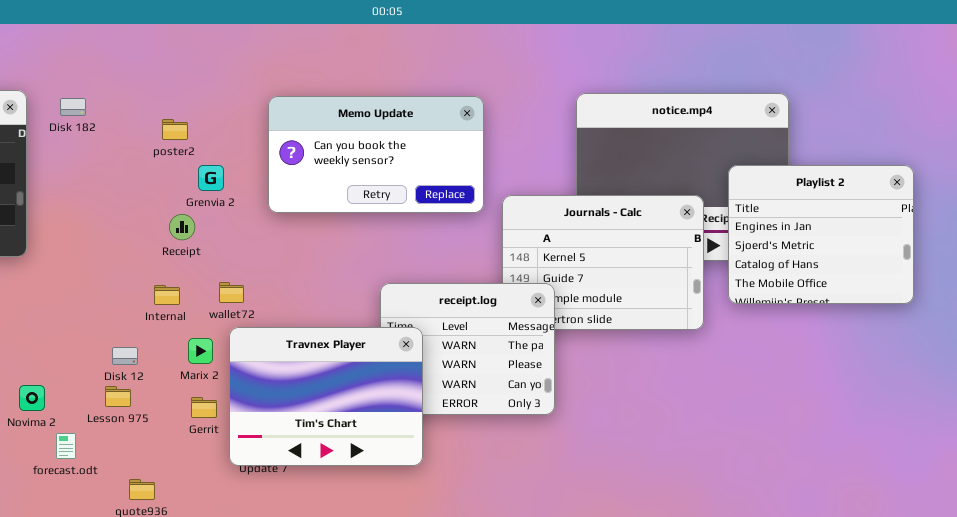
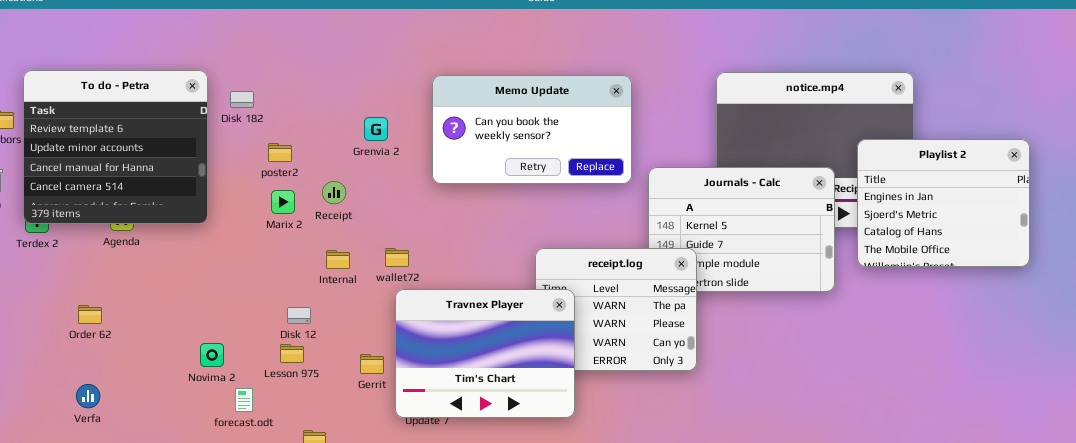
Disk 182: [60,98,86,116] -> [230,91,254,108], moved
poster2: [162,119,188,140] -> [268,143,292,162], moved
Grenvia 2: [198,165,224,191] -> [364,117,388,141], moved
Receipt: [169,214,195,240] -> [322,181,346,204], moved
Marix 2: [188,338,213,364] -> [271,190,295,214], moved

